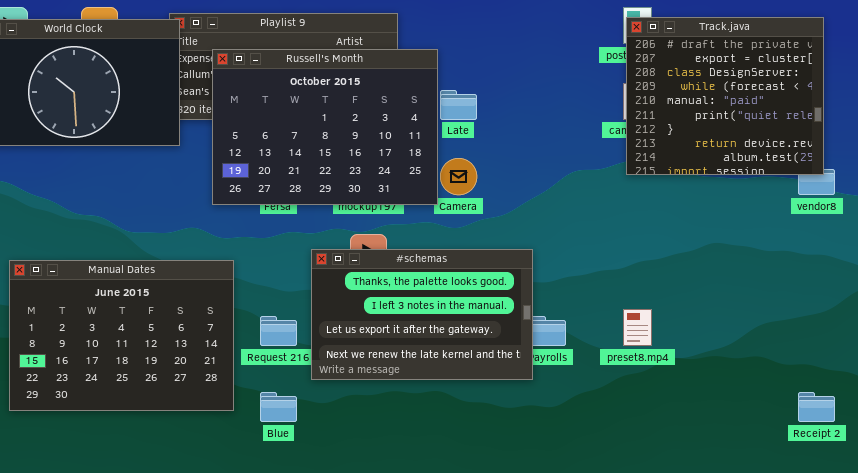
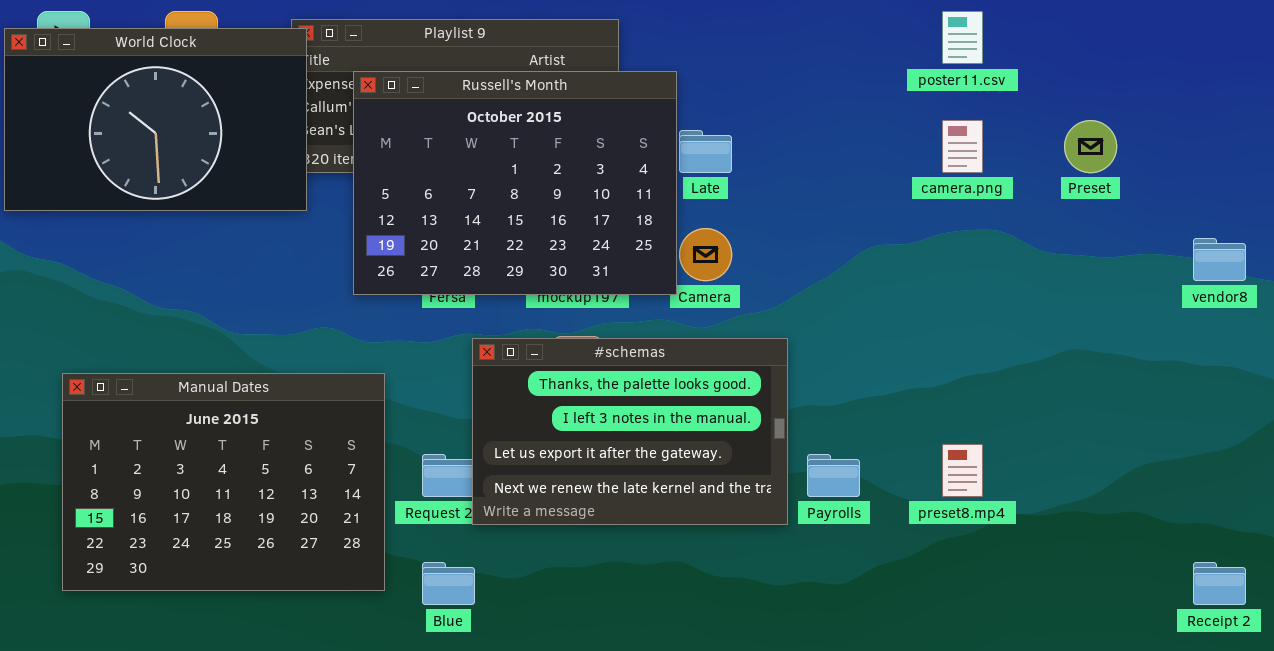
Track.java: [626,17,824,175] -> none, closed
#schemas: [311,249,533,380] -> [472,338,788,525], moved

